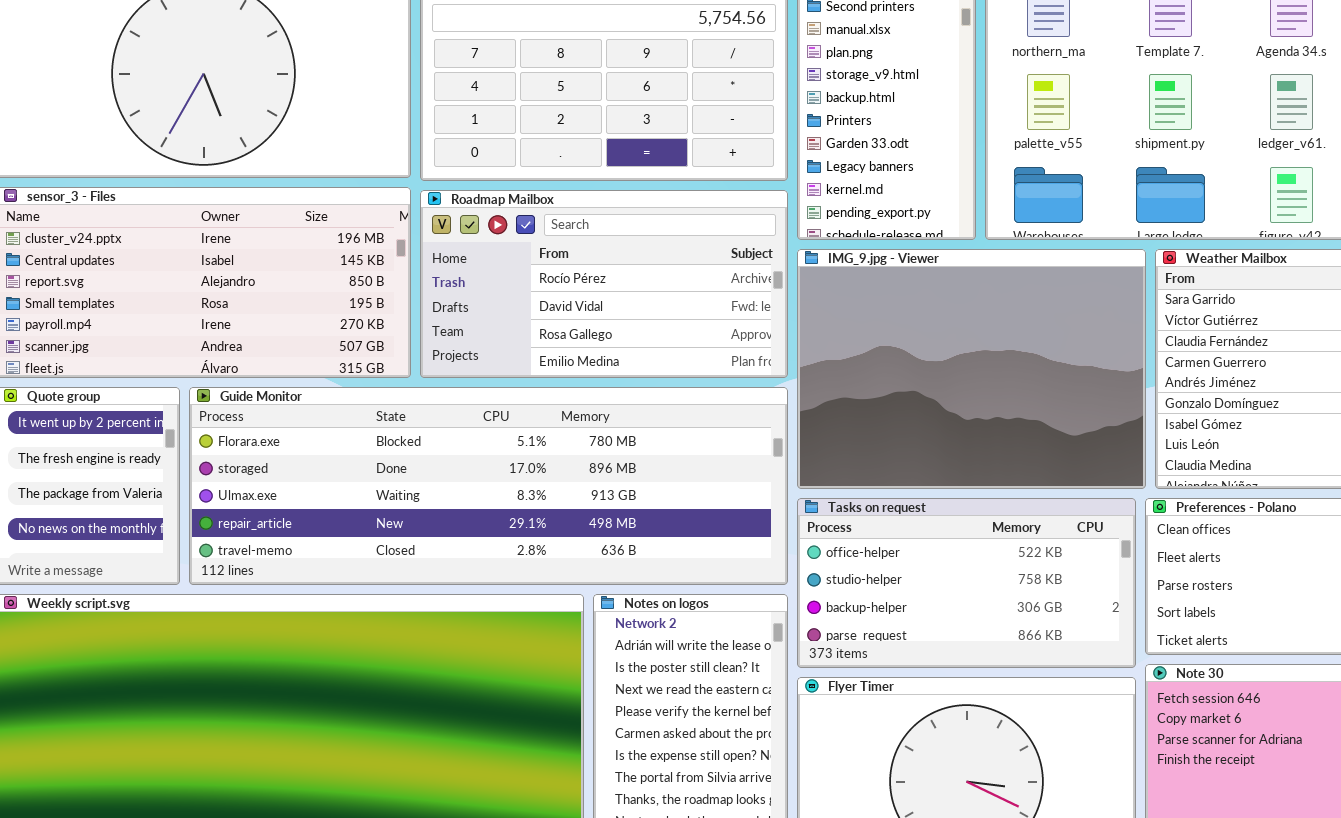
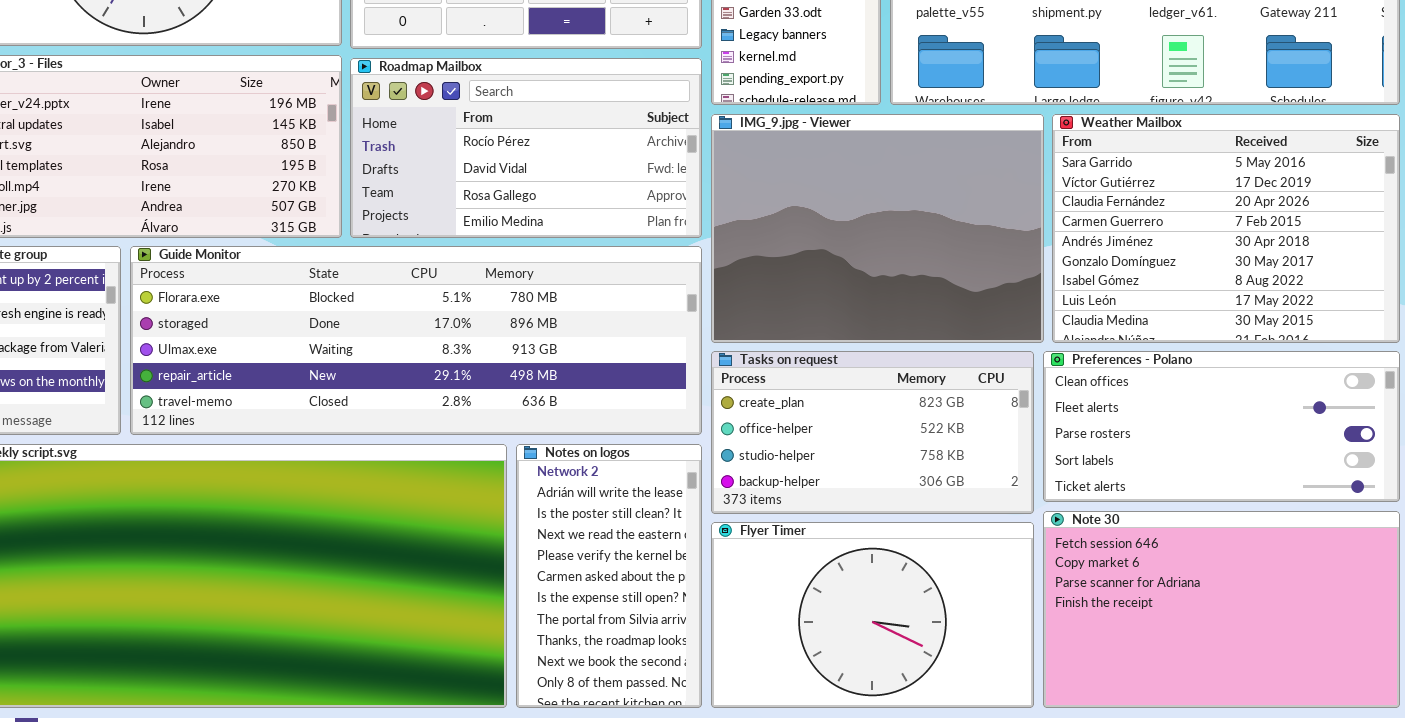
Tasks on request: [797,498,1136,668] -> [711,351,1034,514], scrolled up 1 row

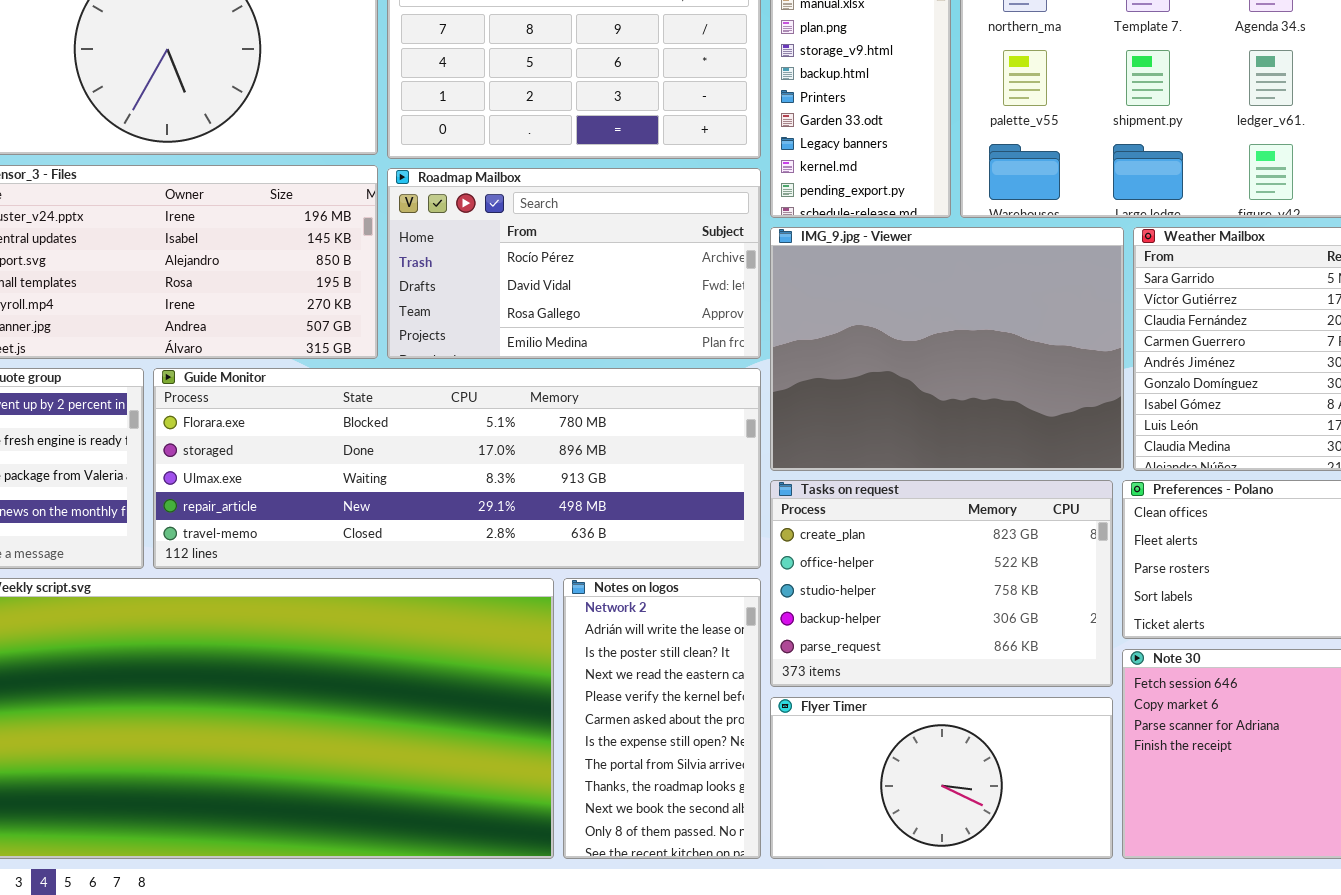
Tasks on request: [711,351,1034,514] -> [770,480,1113,687], resized
Flyer Timer: [711,522,1034,708] -> [770,697,1113,859], resized

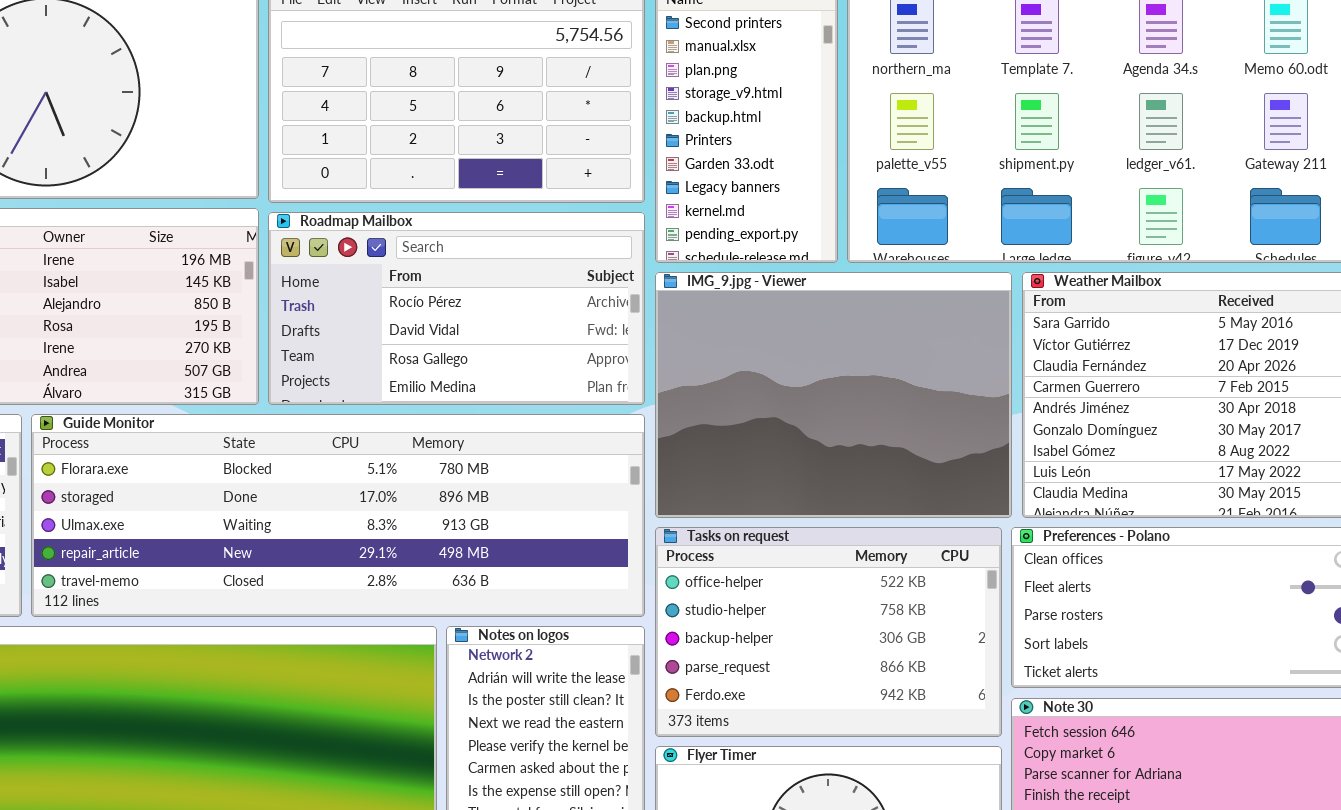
Tasks on request: [770,480,1113,687] -> [655,527,1002,737], scrolled down 1 row

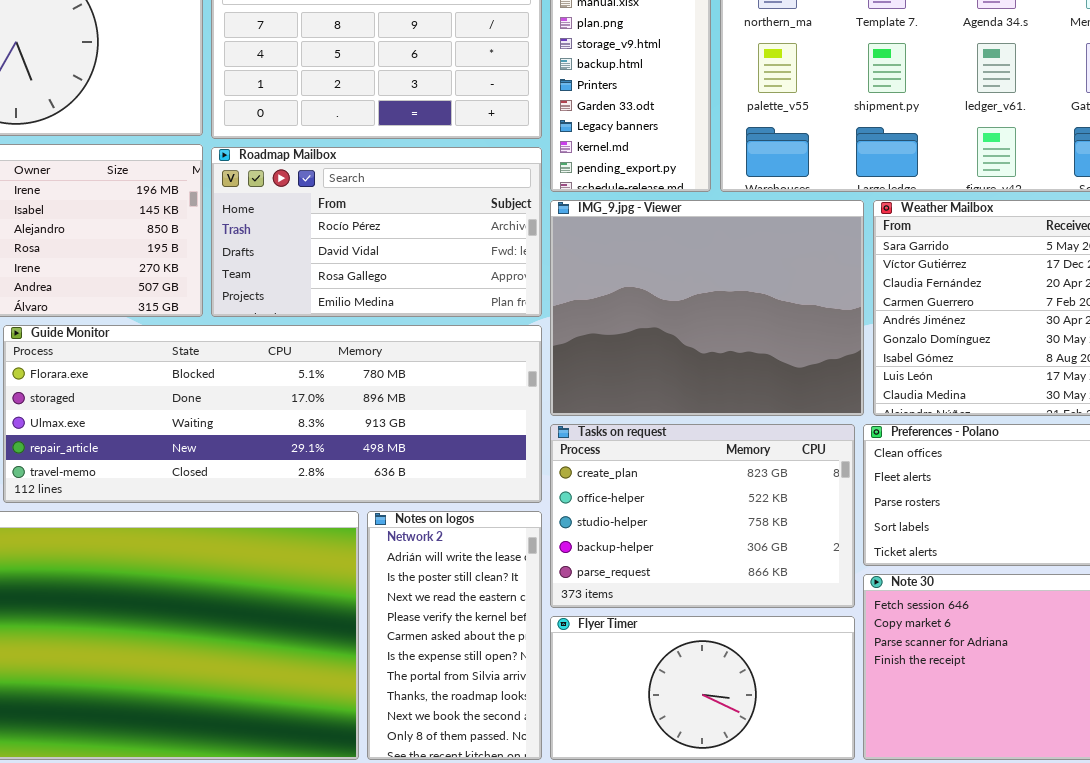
Tasks on request: [655,527,1002,737] -> [550,424,855,608], scrolled up 1 row

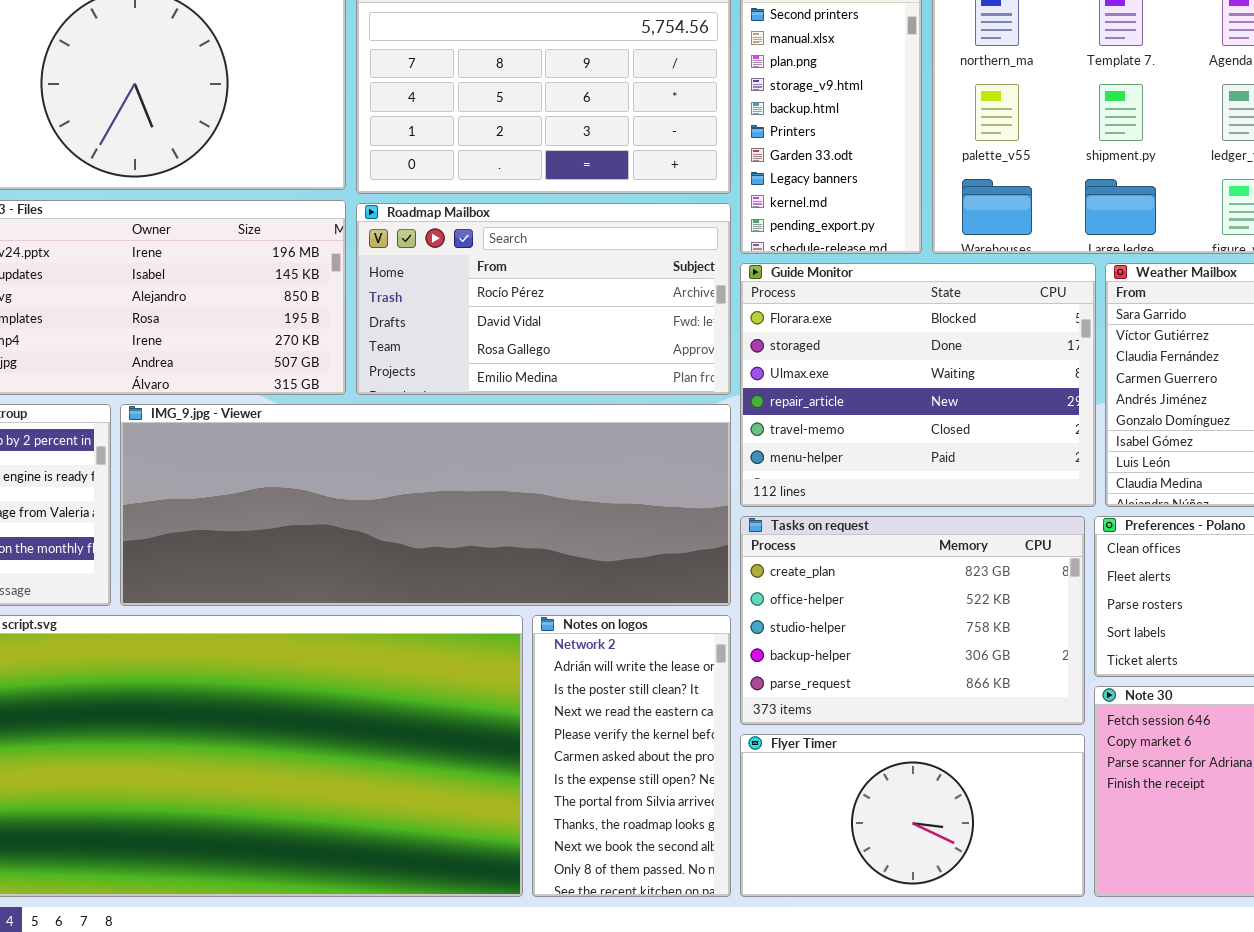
IMG_9.jpg - Viewer: [550,200,864,416] -> [120,404,731,606], moved, resized
Guide Monitor: [3,325,542,503] -> [740,263,1096,507], moved, resized

